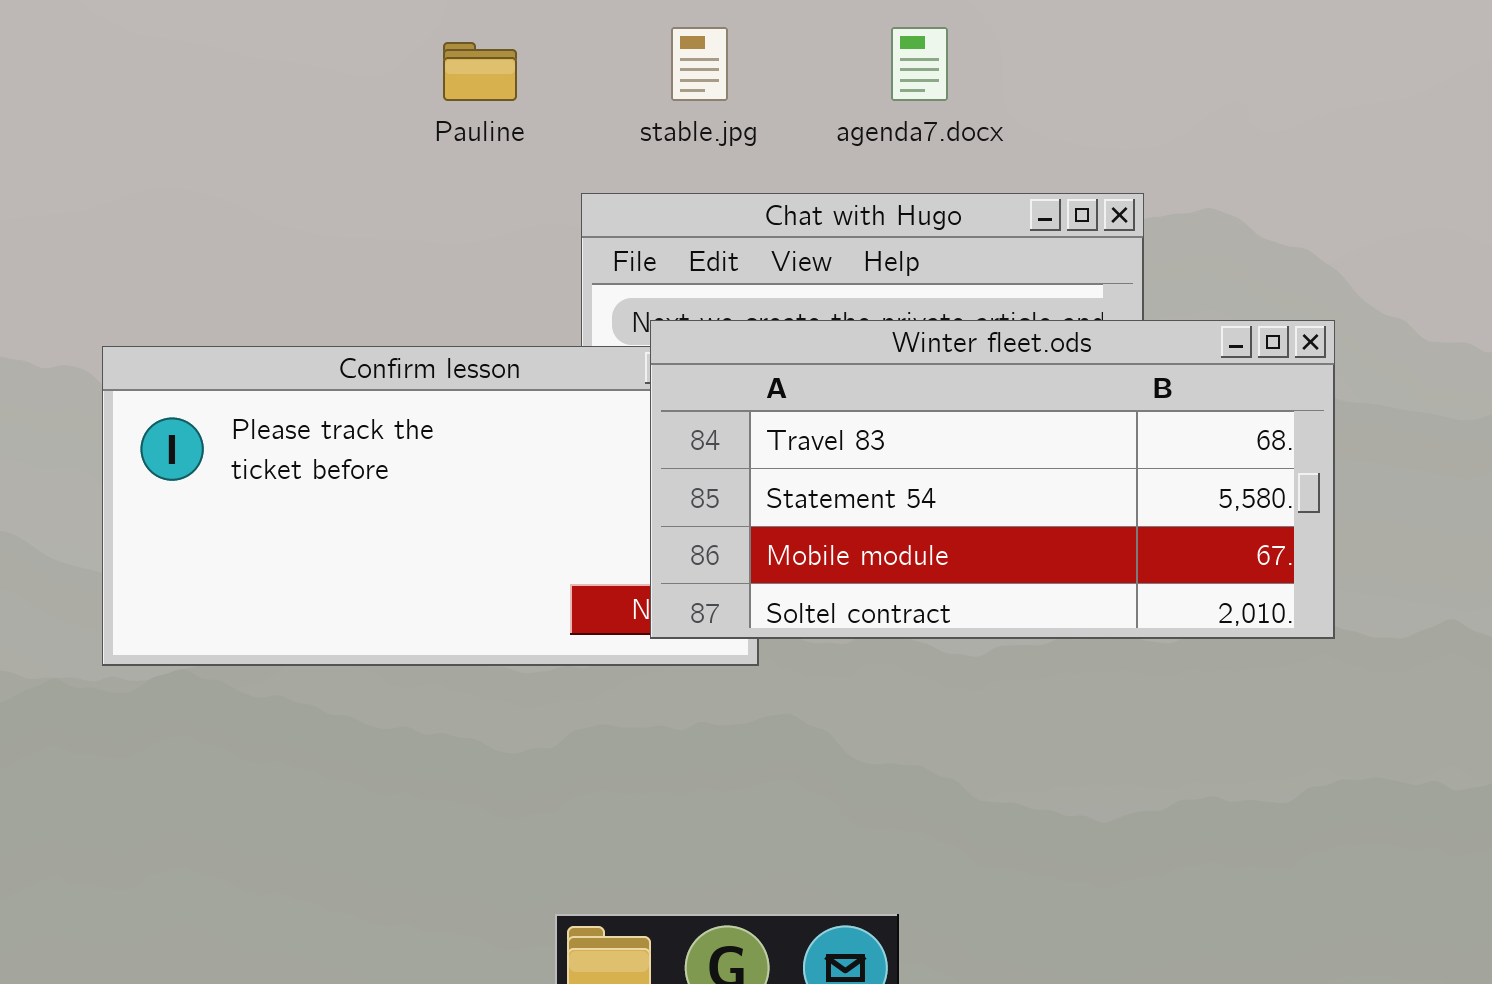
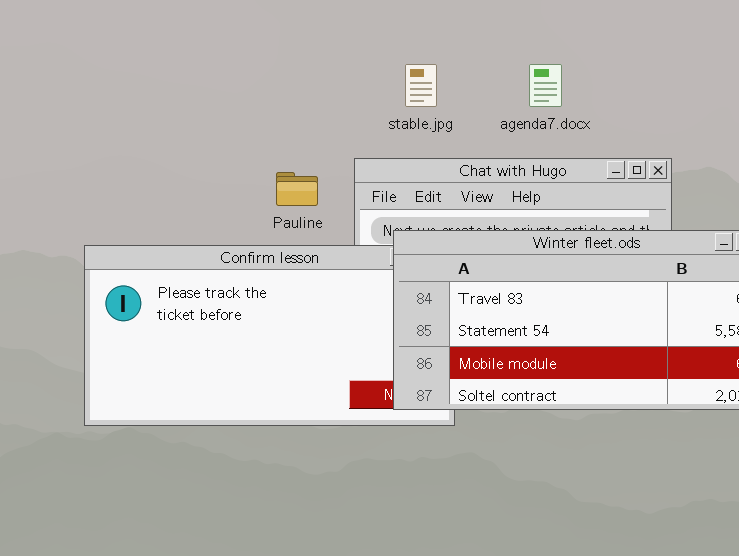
Pauline: [443,42,517,101] -> [276,172,318,206], moved

